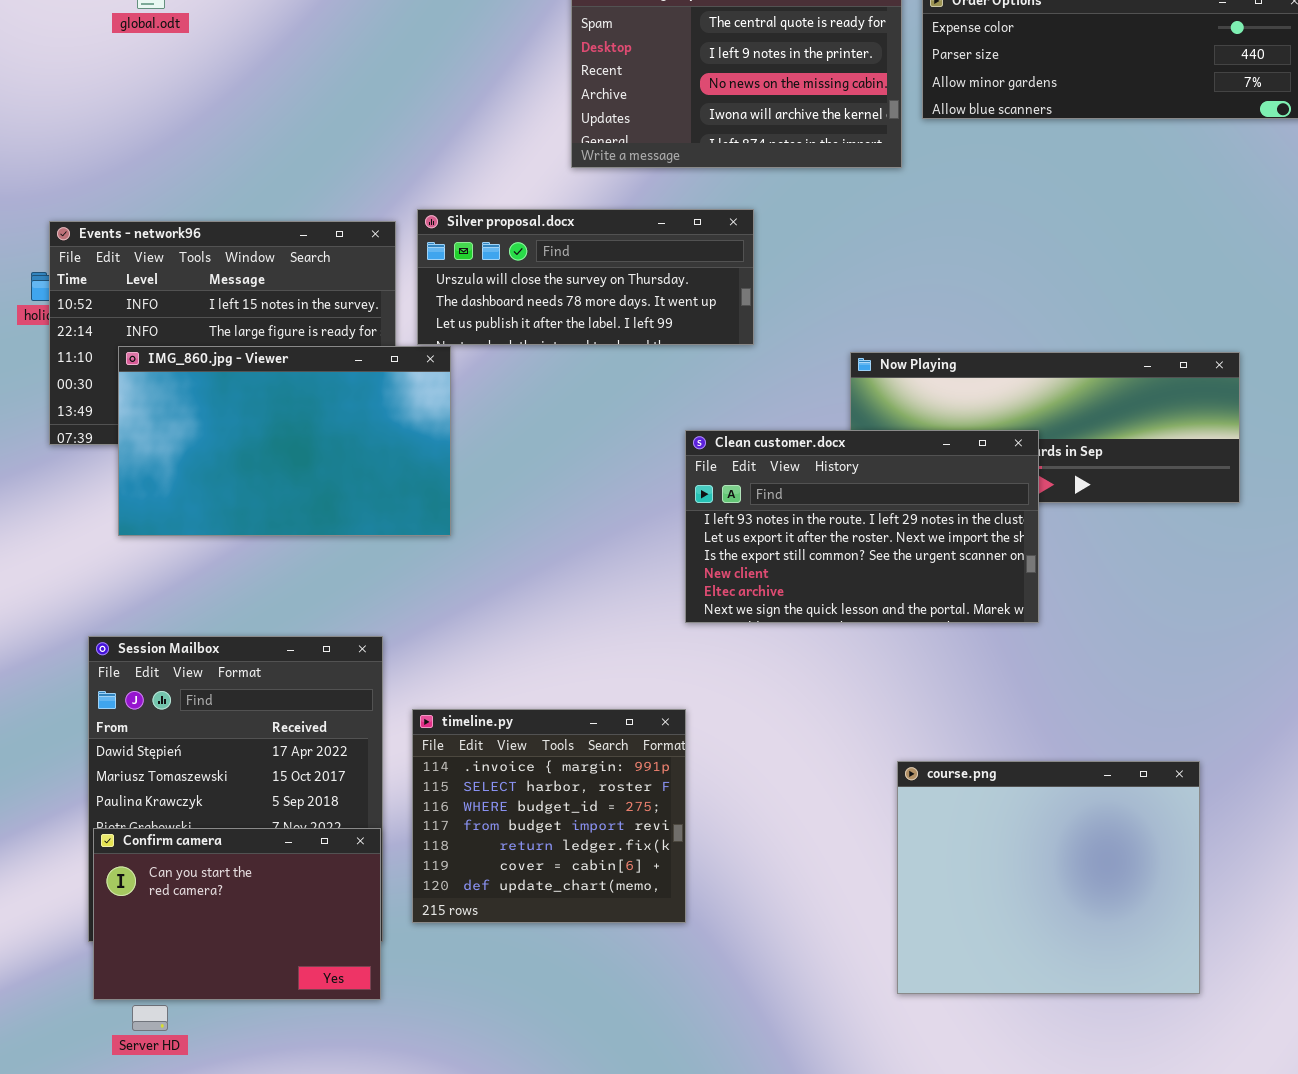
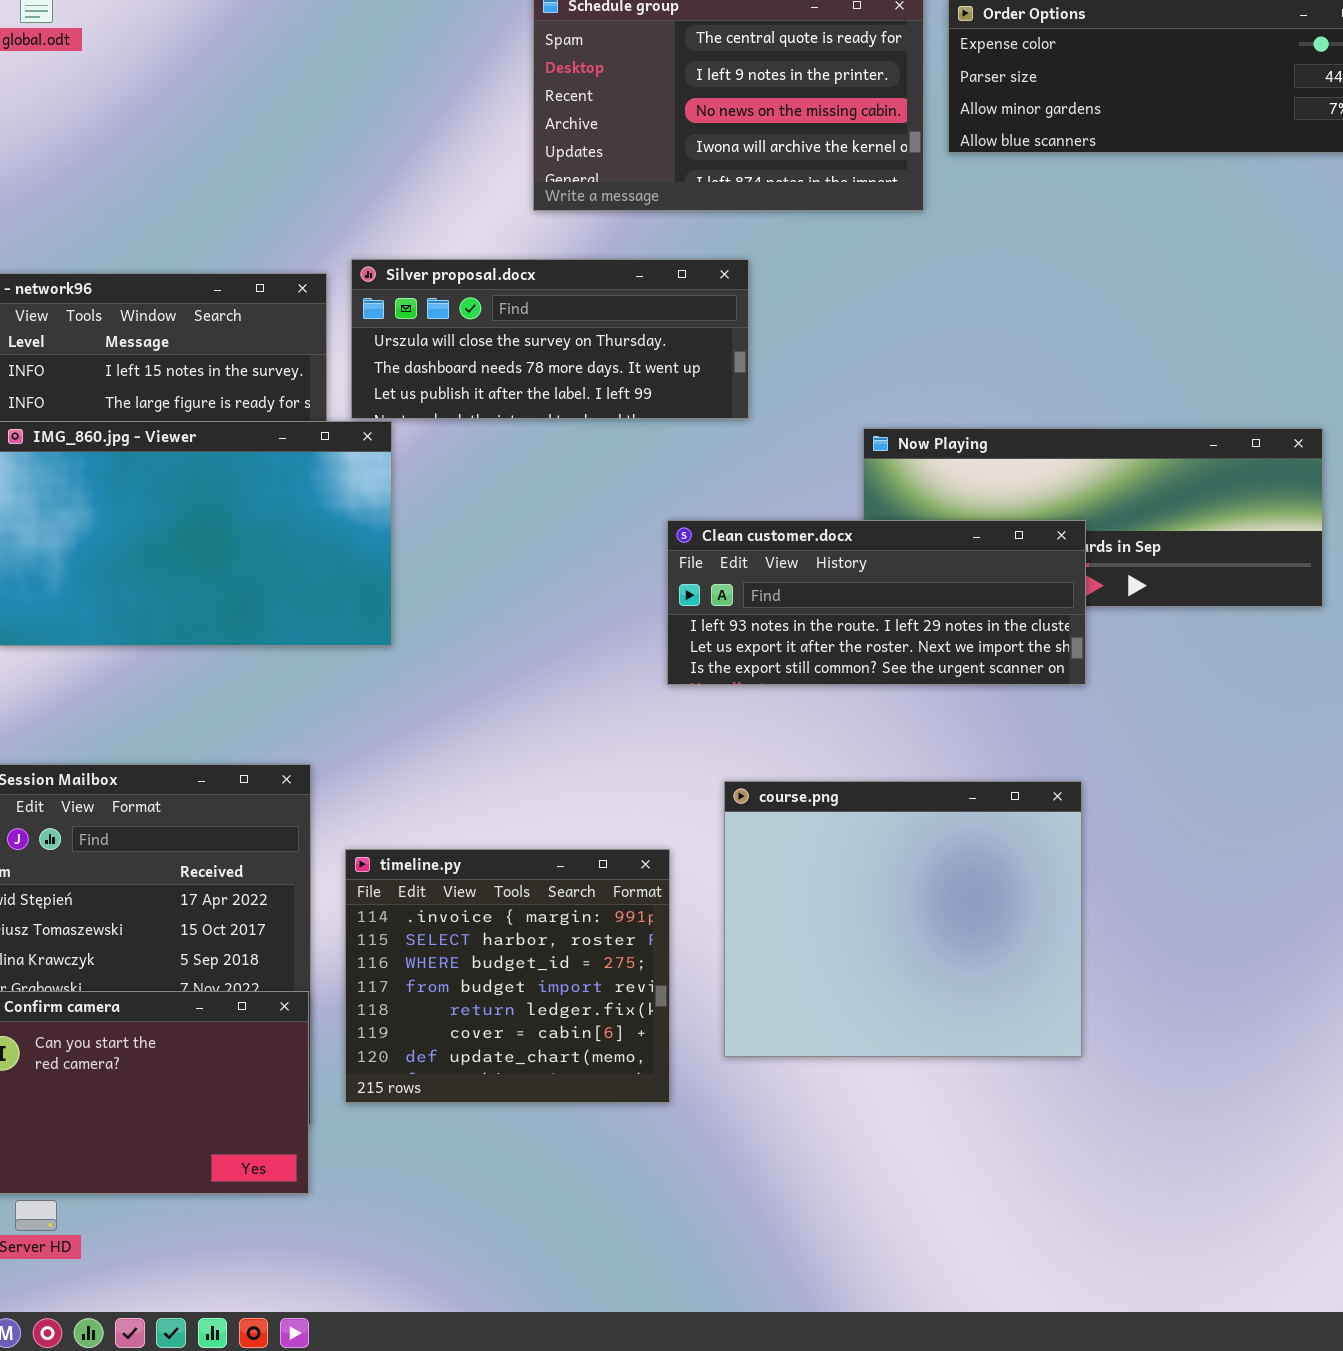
Clean customer.docx: [685,430,1039,623] -> [667,520,1086,685], resized
course.png: [897,761,1200,994] -> [724,781,1082,1057], moved

